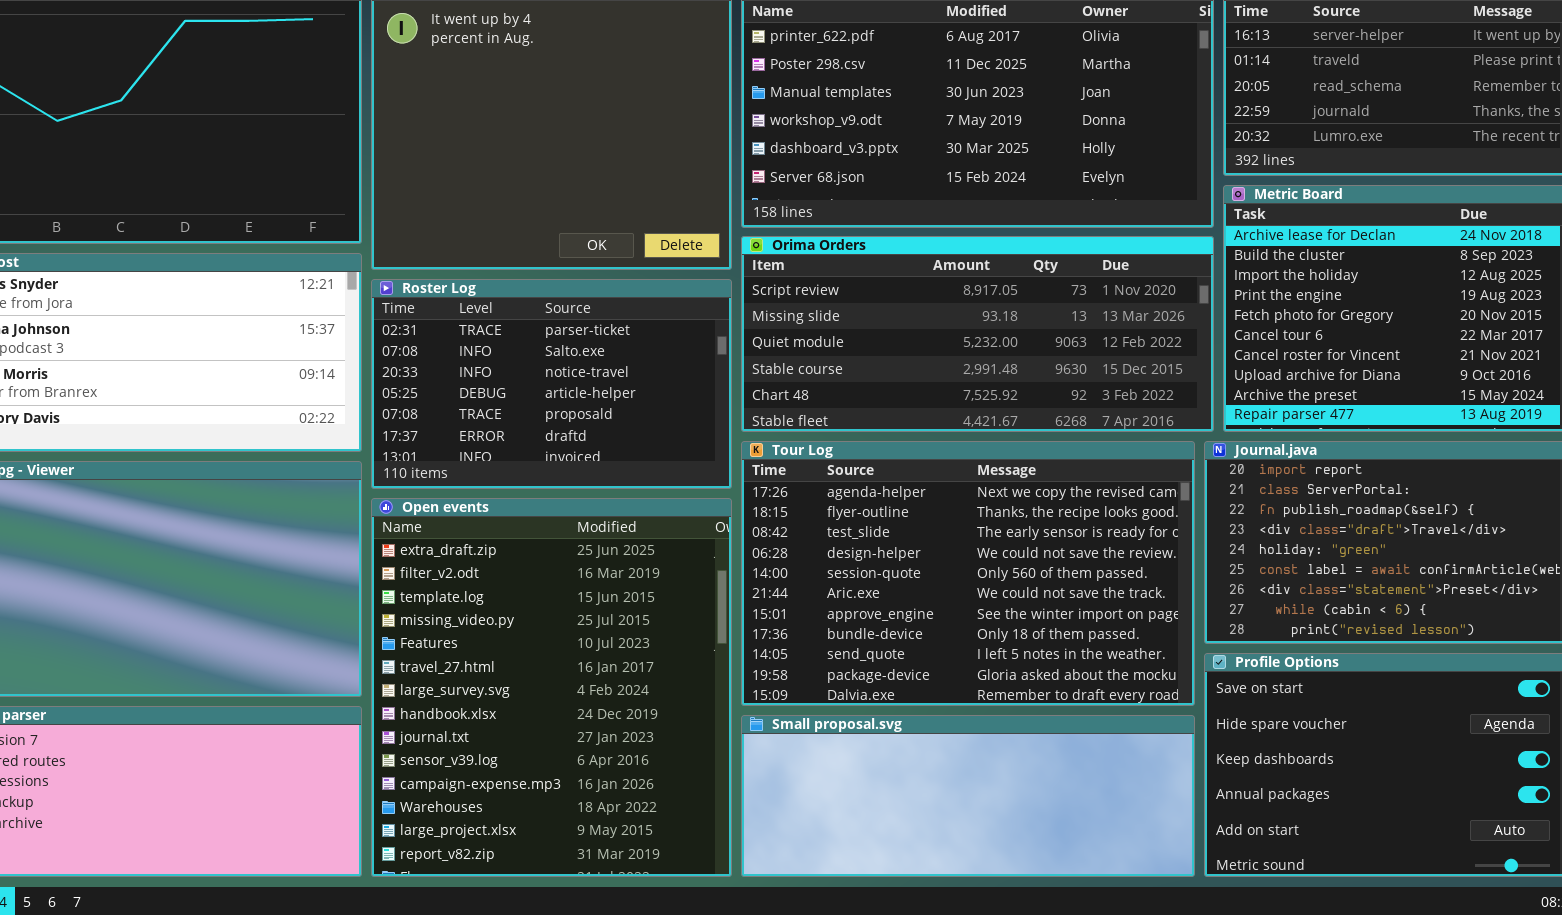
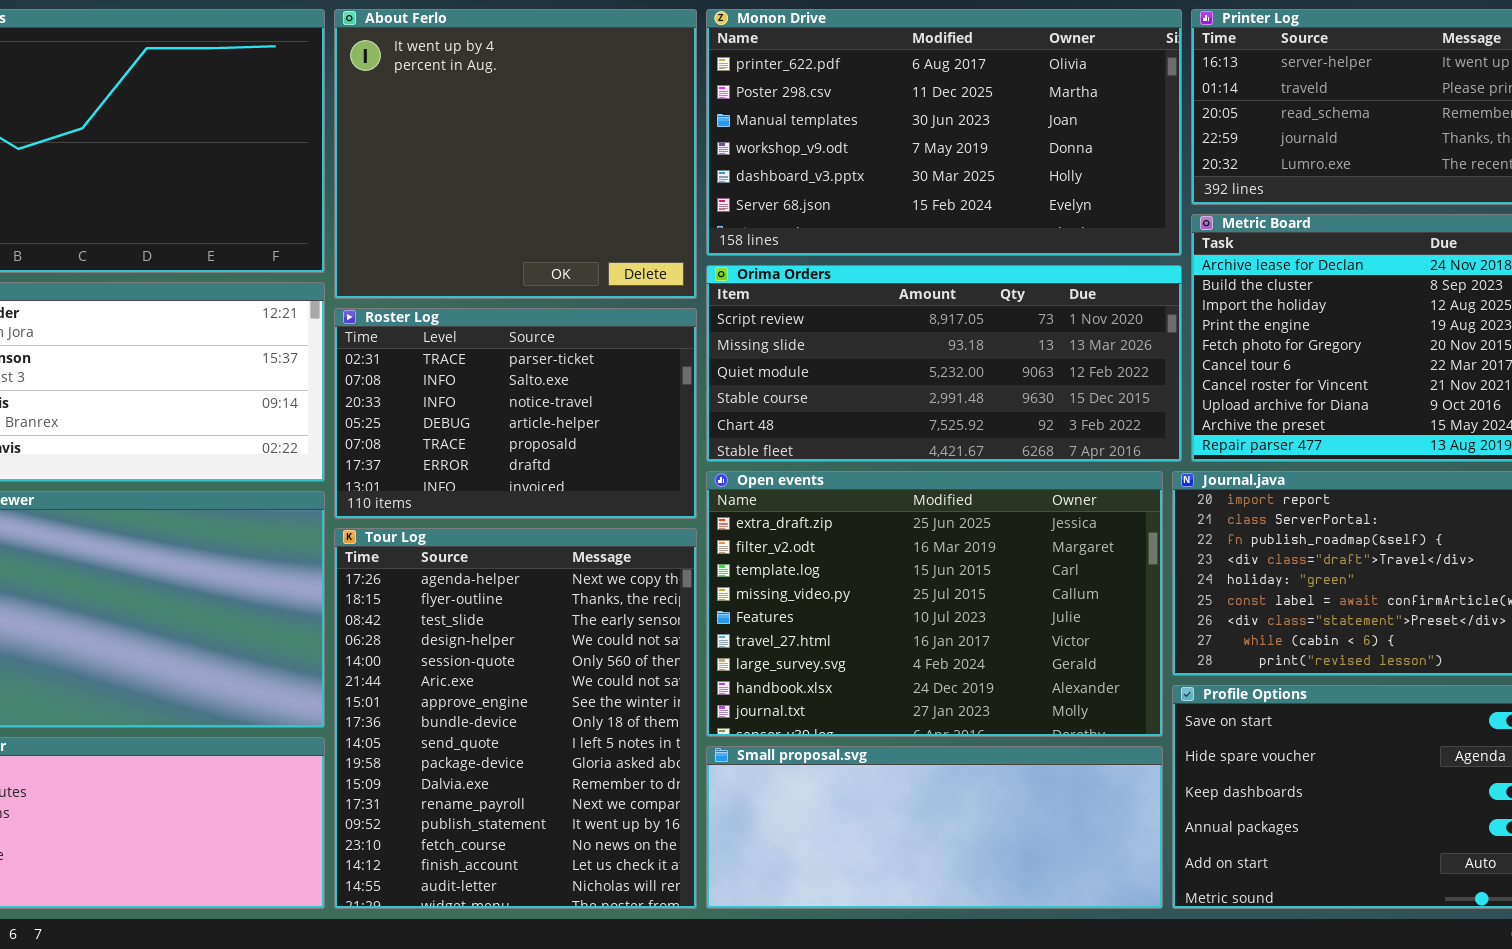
Tour Log: [741,441,1195,706] -> [334,528,697,909], moved, resized
Open events: [371,498,732,877] -> [706,471,1163,737], moved, resized

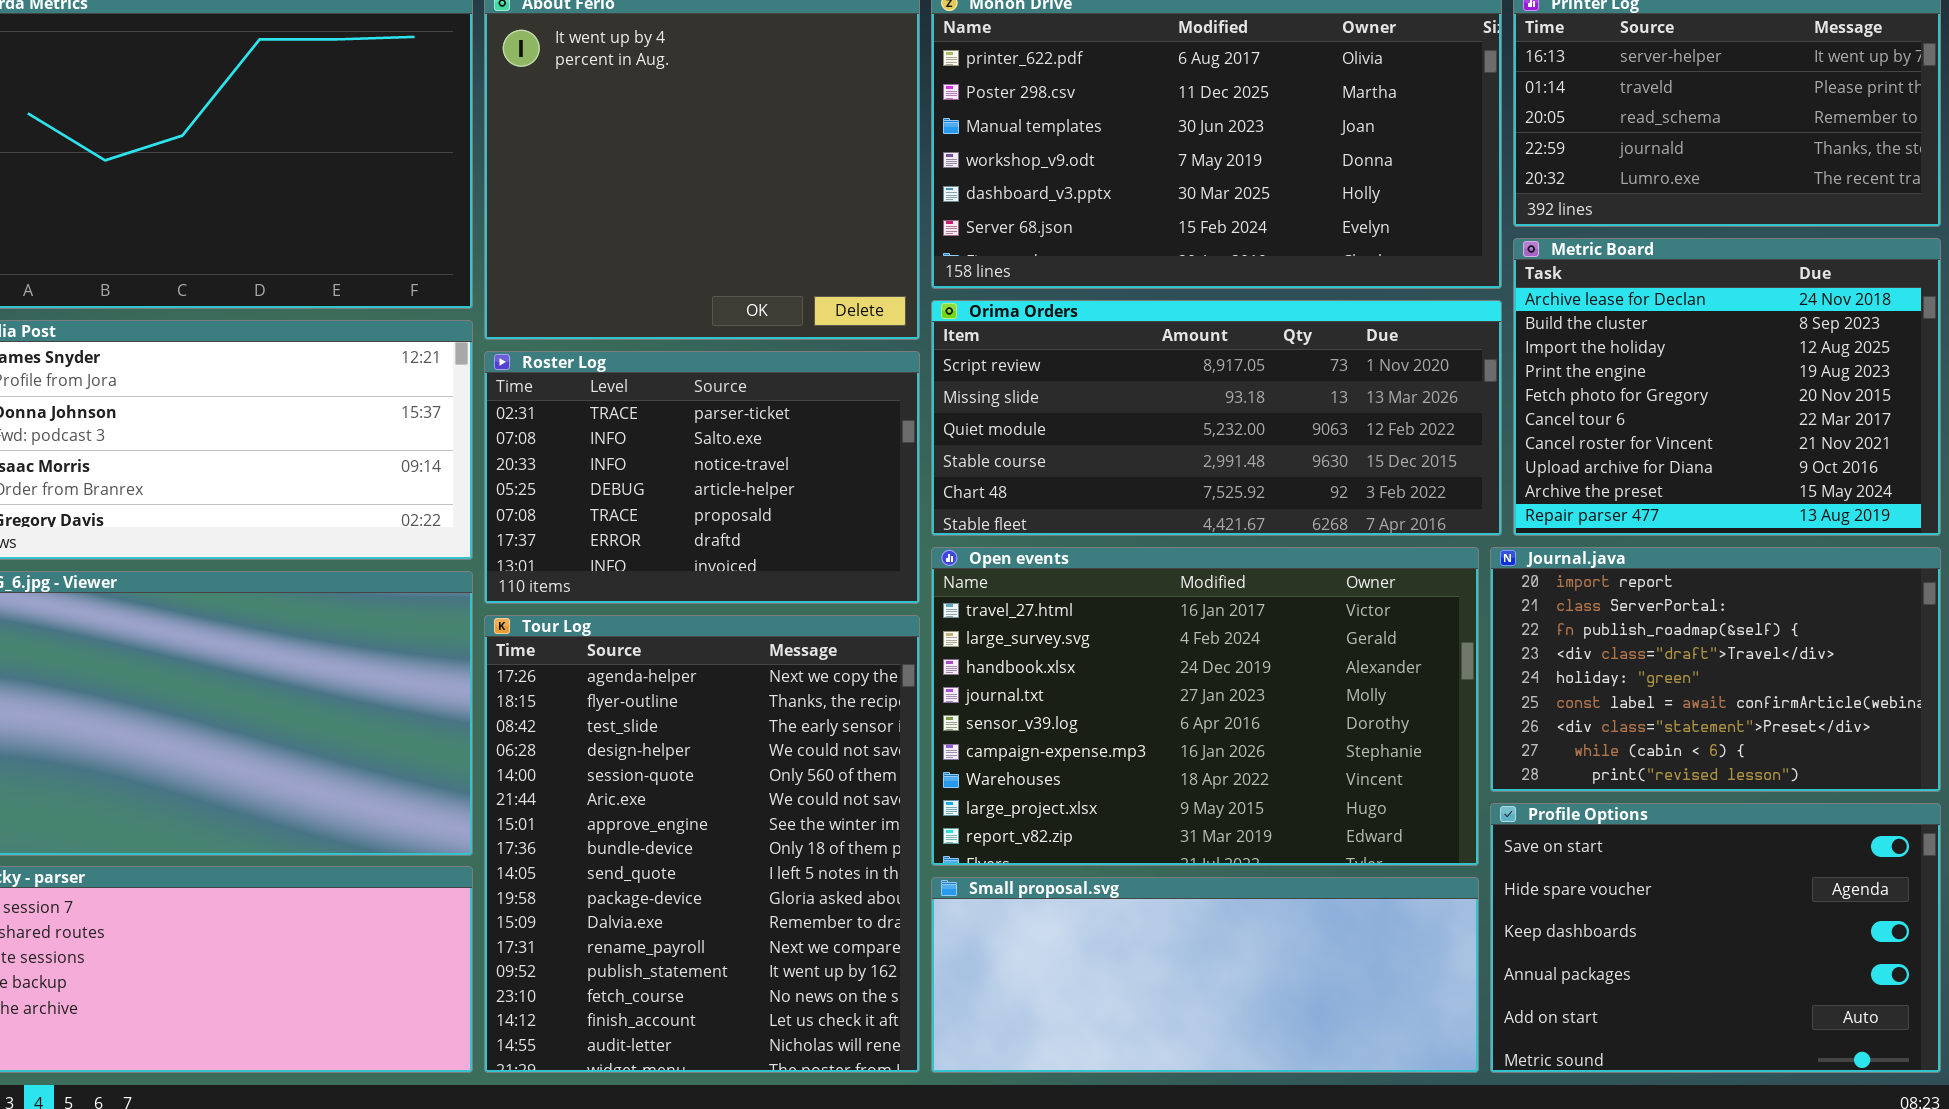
Open events: [706,471,1163,737] -> [931,547,1479,866], scrolled down 5 rows

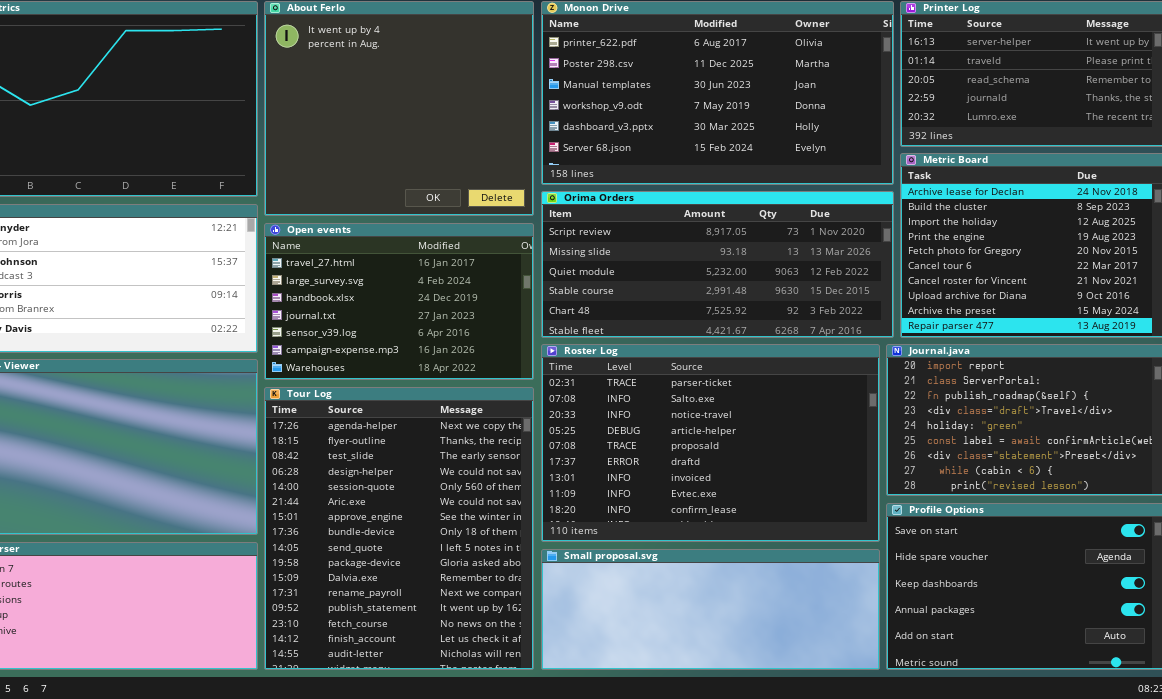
Roster Log: [484,351,920,604] -> [541,344,880,542], moved, resized
Open events: [931,547,1479,866] -> [264,223,534,380], moved, resized

